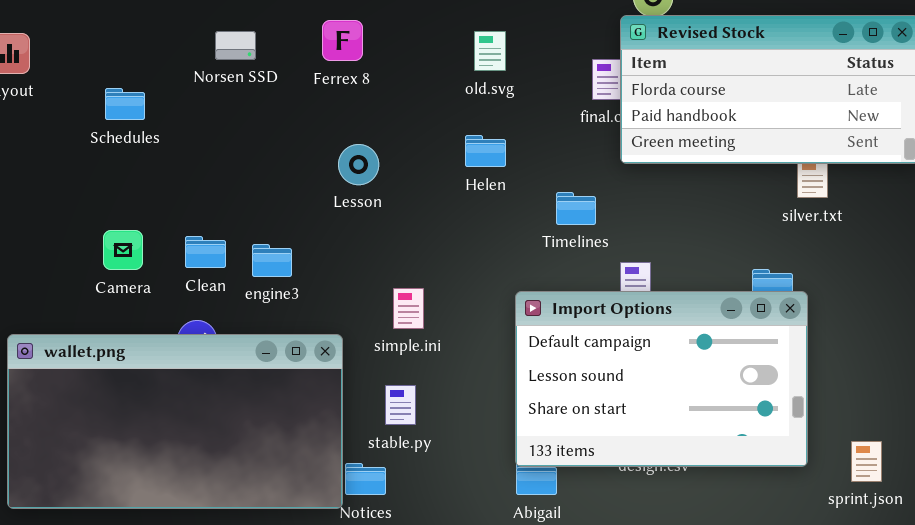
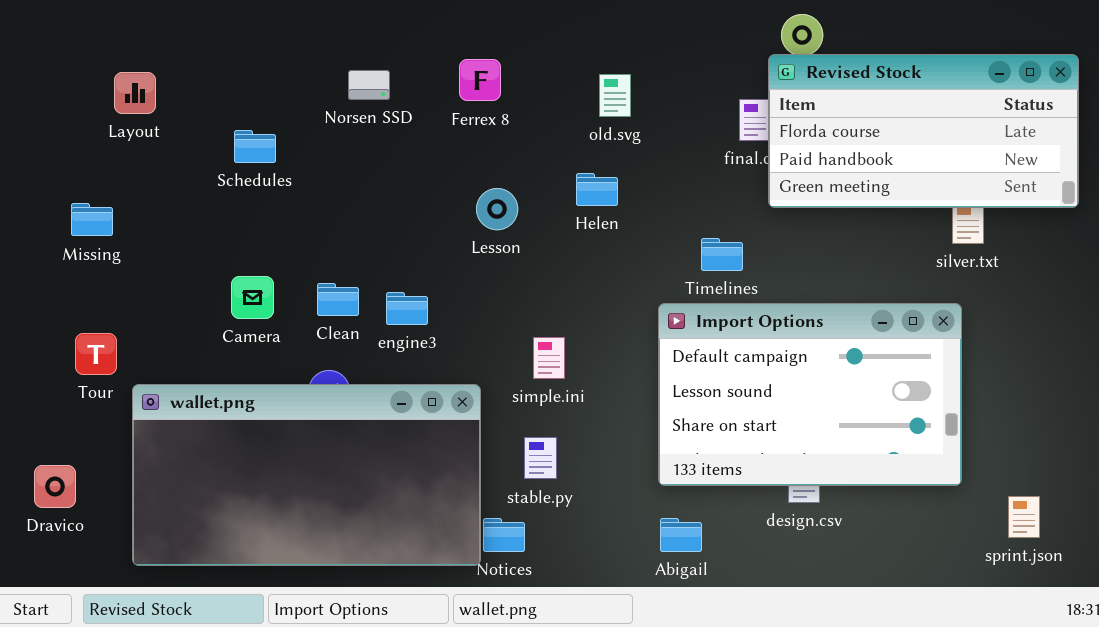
old.svg: [474,31,506,71] -> [599,74,631,117], moved
Helen: [465,135,506,167] -> [576,173,618,206], moved
Import Options: [515,291,808,467] -> [658,303,962,486], moved

